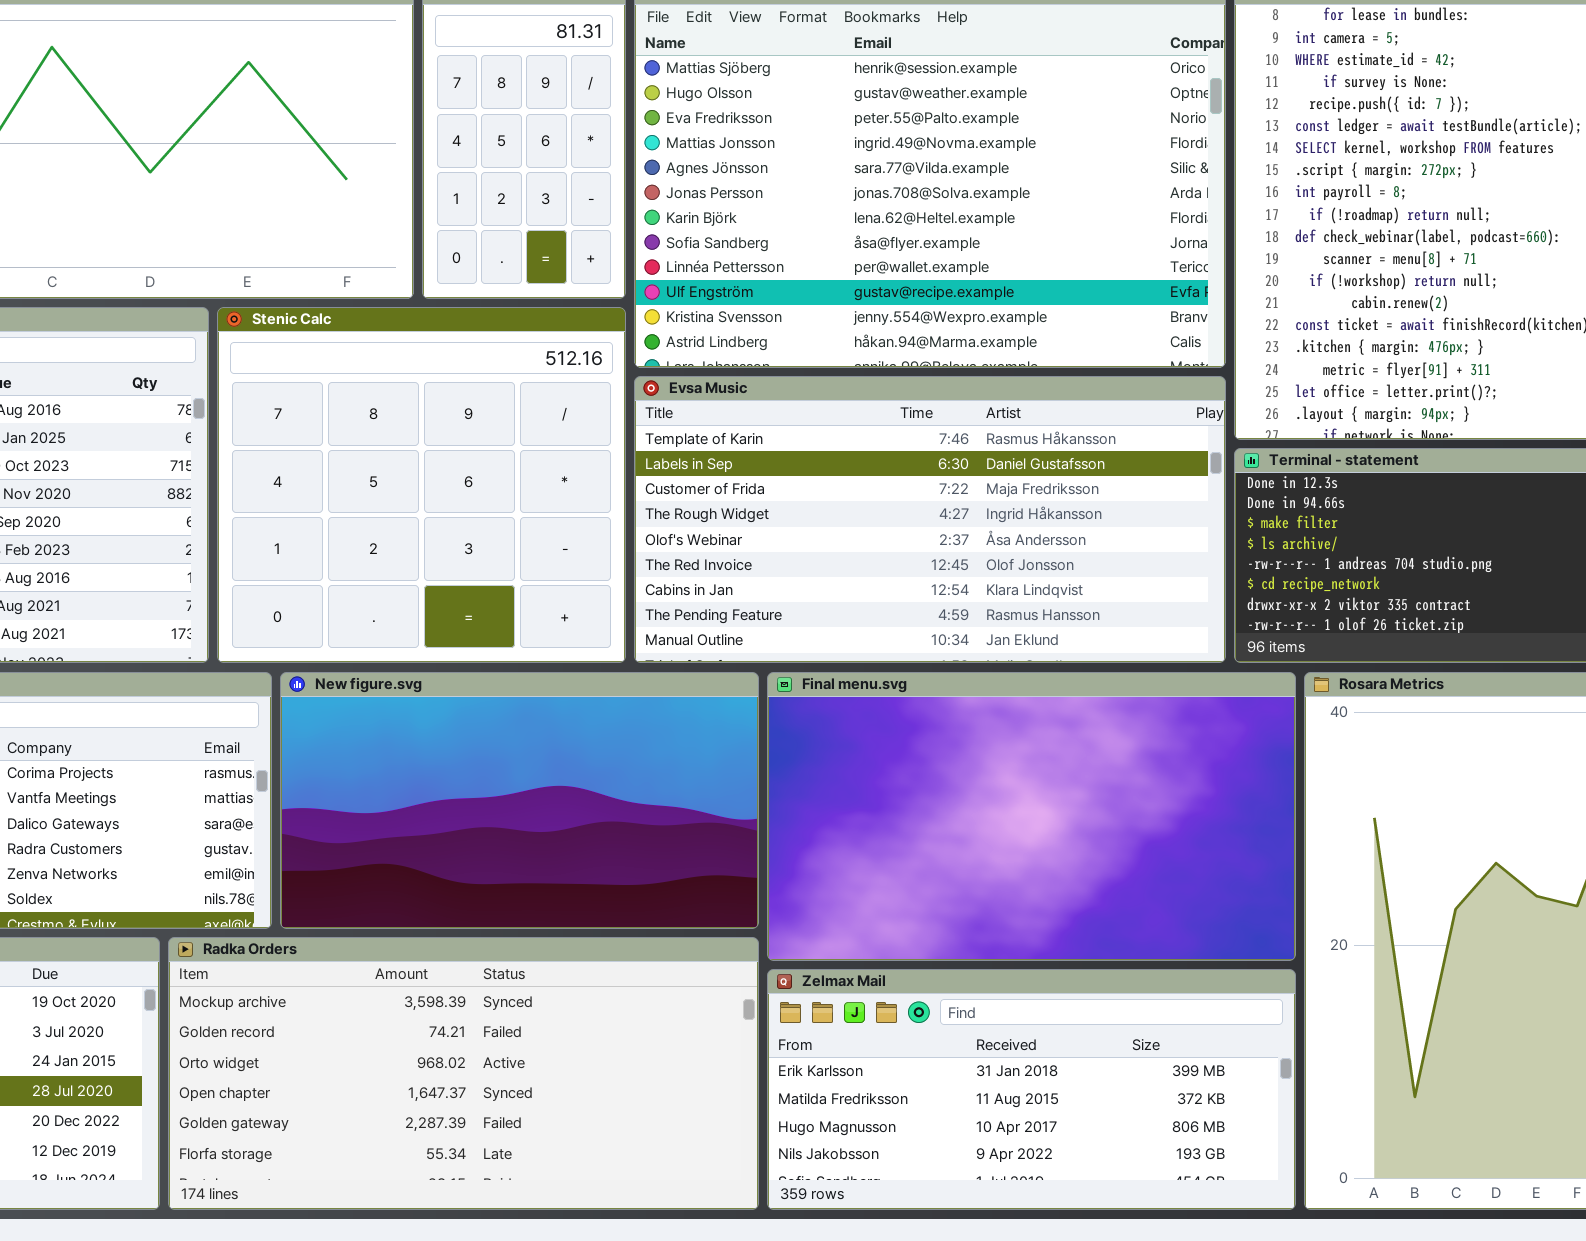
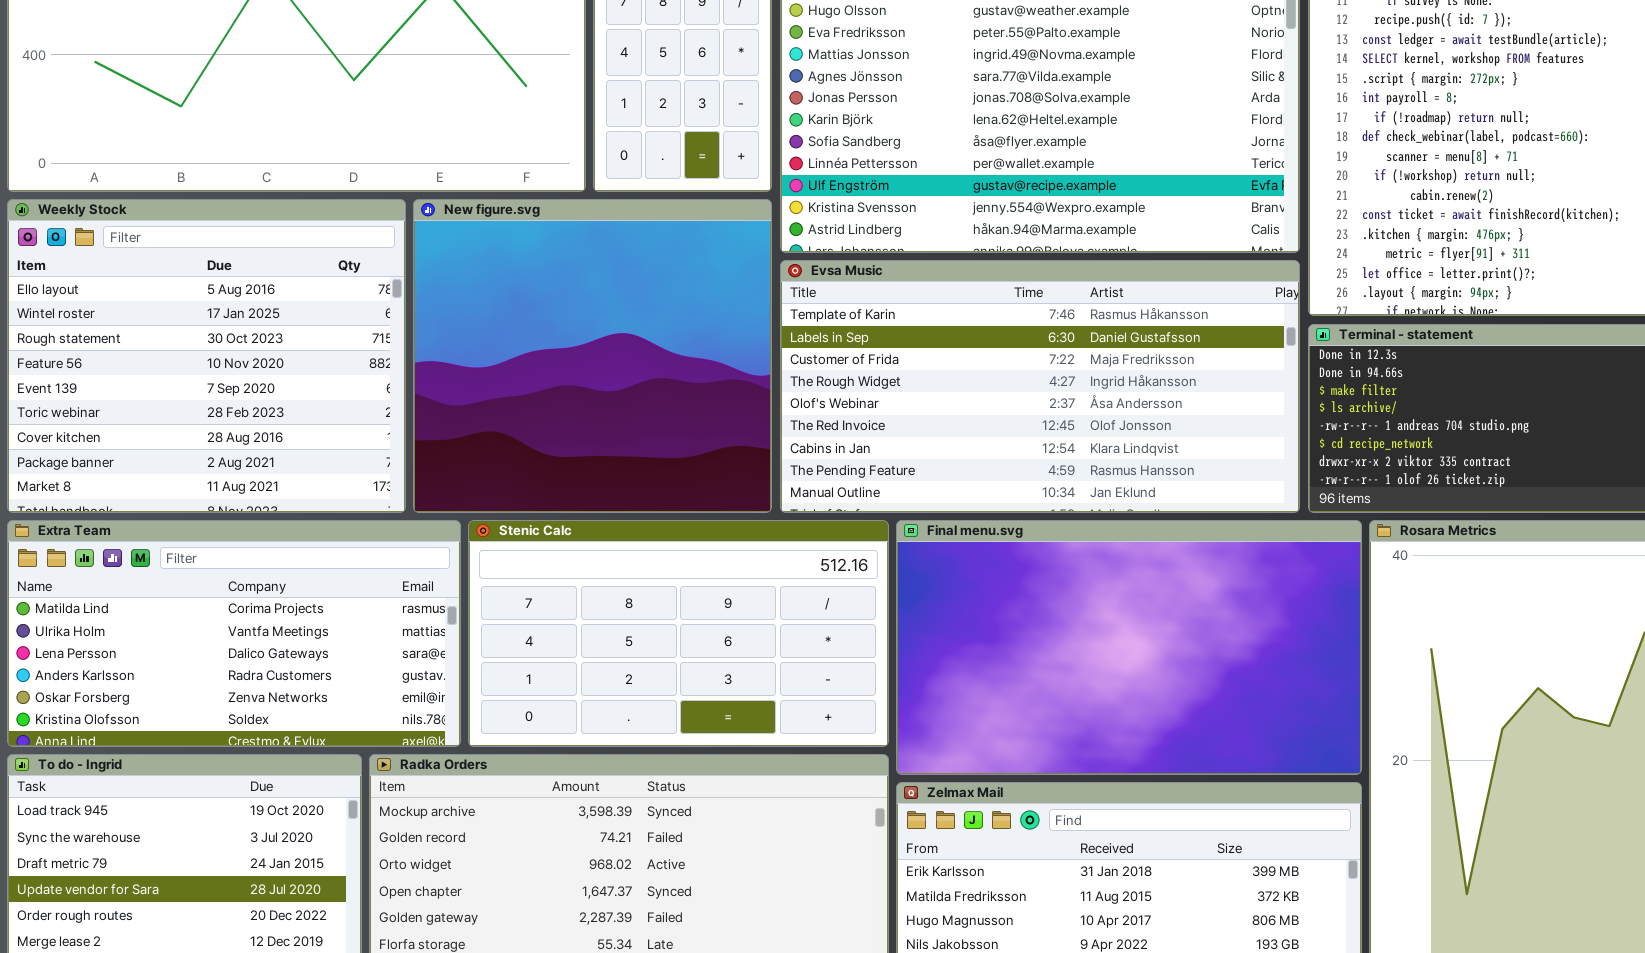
Stenic Calc: [217,307,626,663] -> [468,520,889,747], moved, resized
New figure.svg: [280,672,759,929] -> [413,199,772,513], moved, resized

